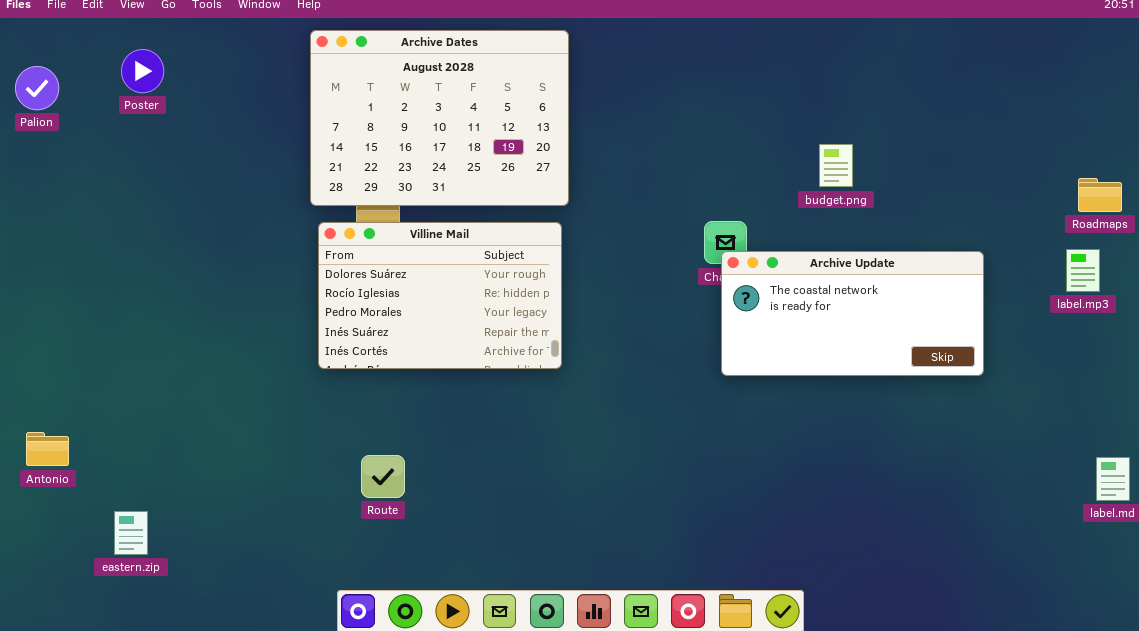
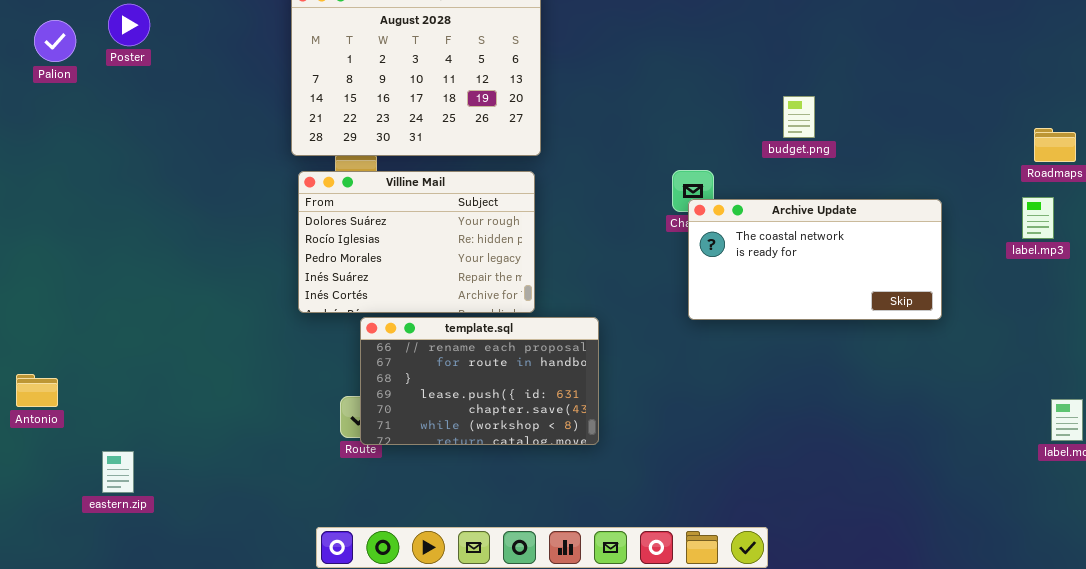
Palion: [15,66,59,110] -> [34,20,76,62], moved
template.sql: none -> [360,317,599,445], opened

